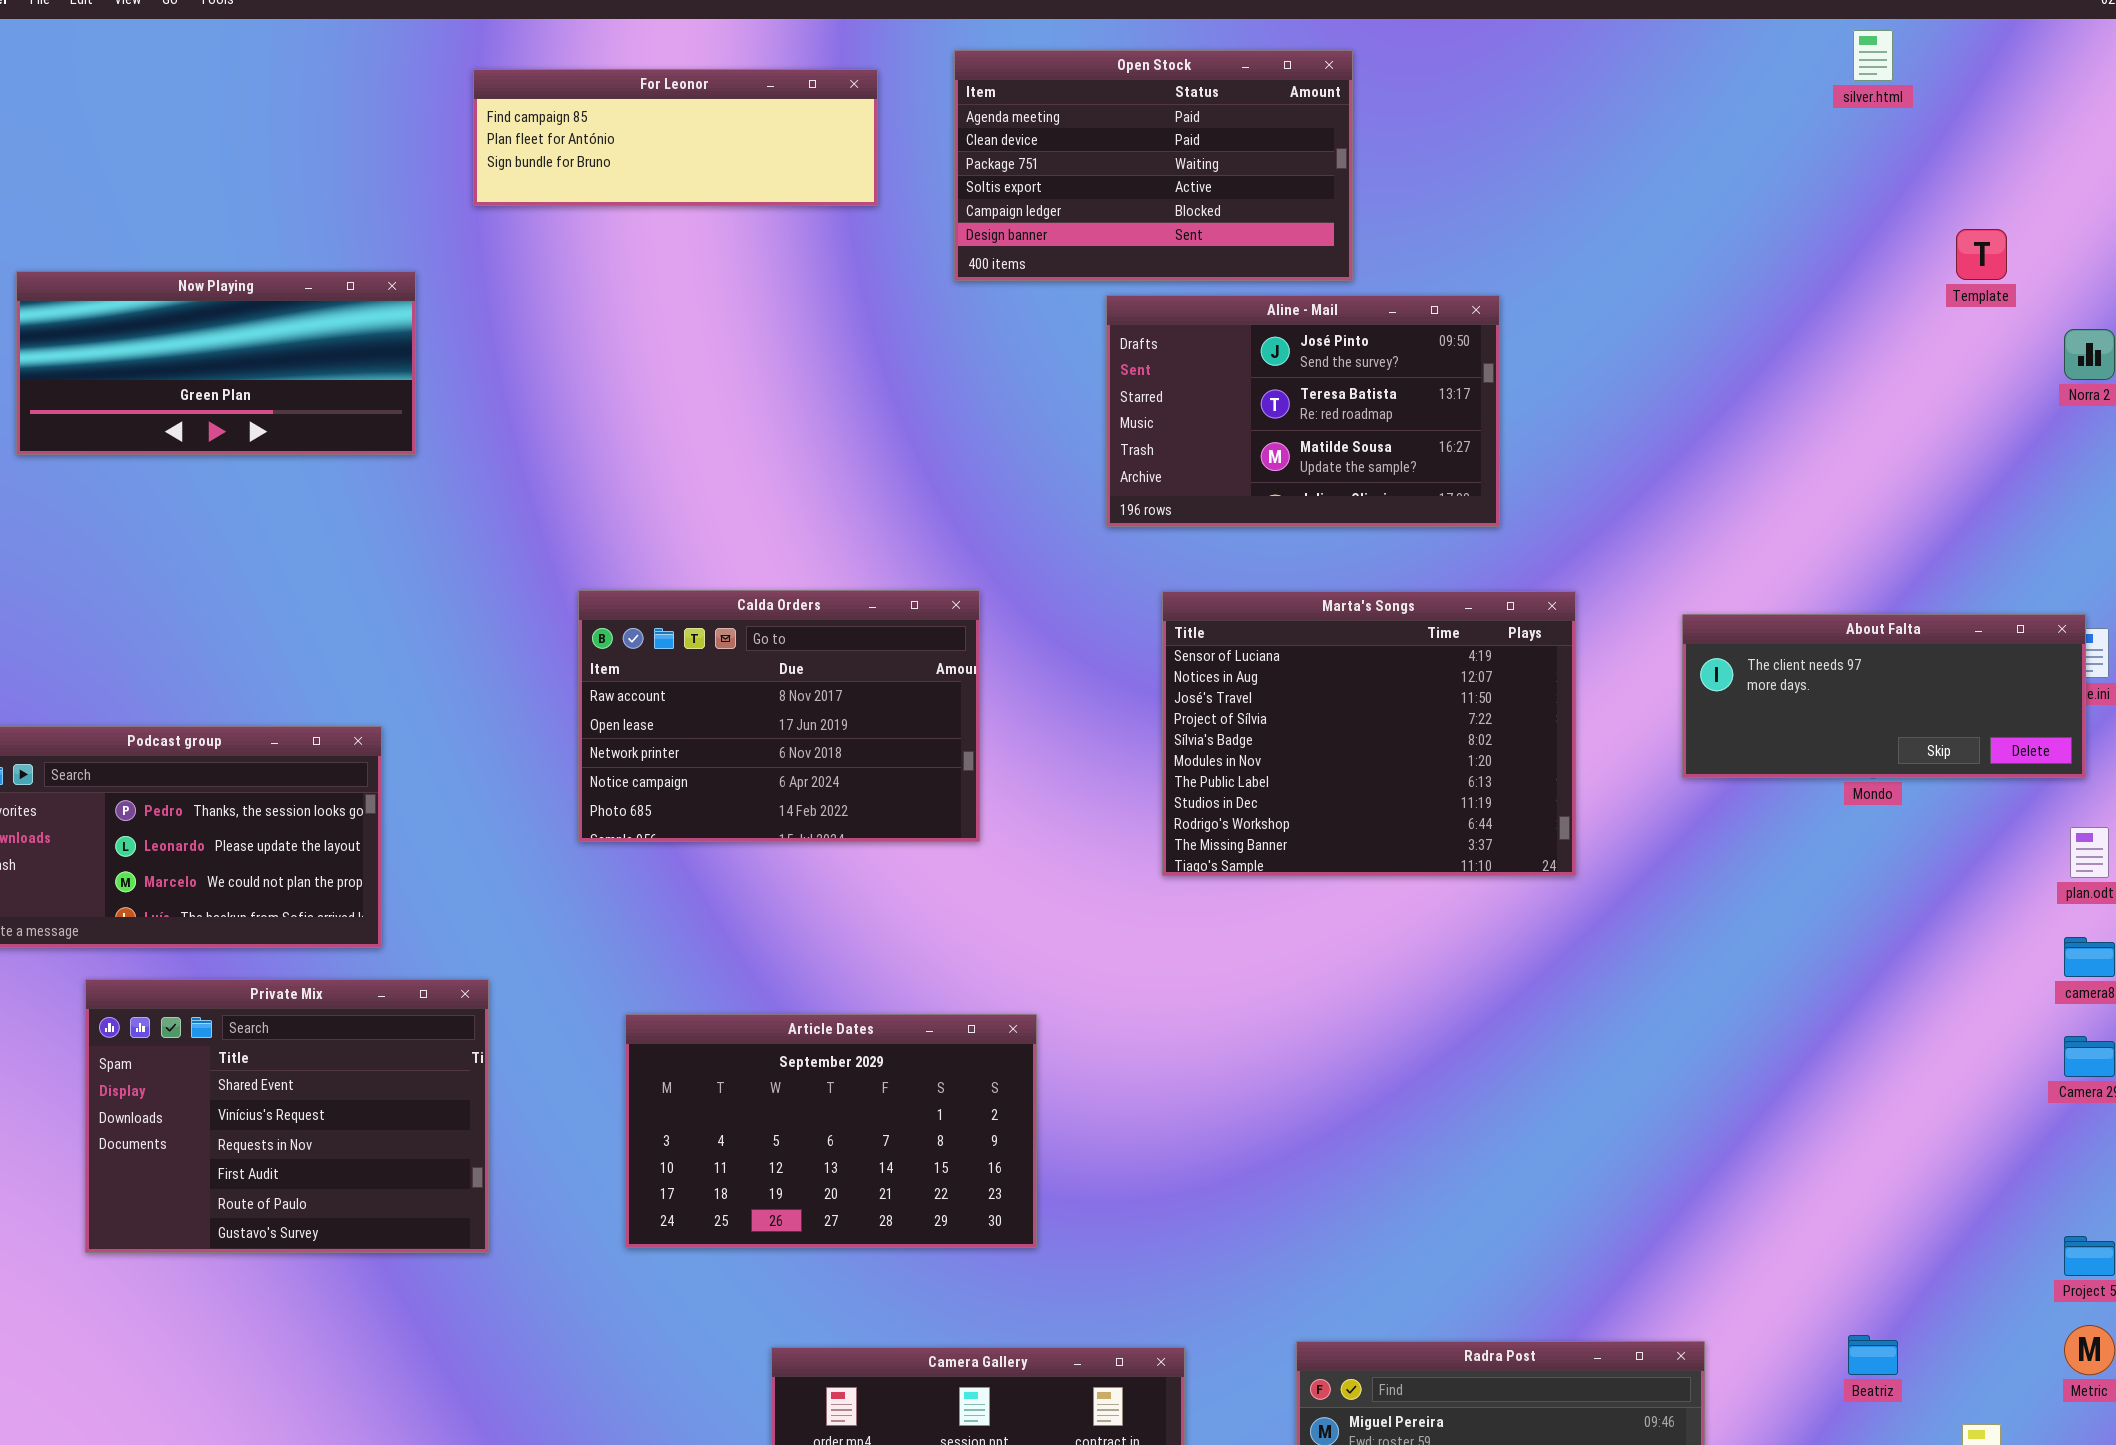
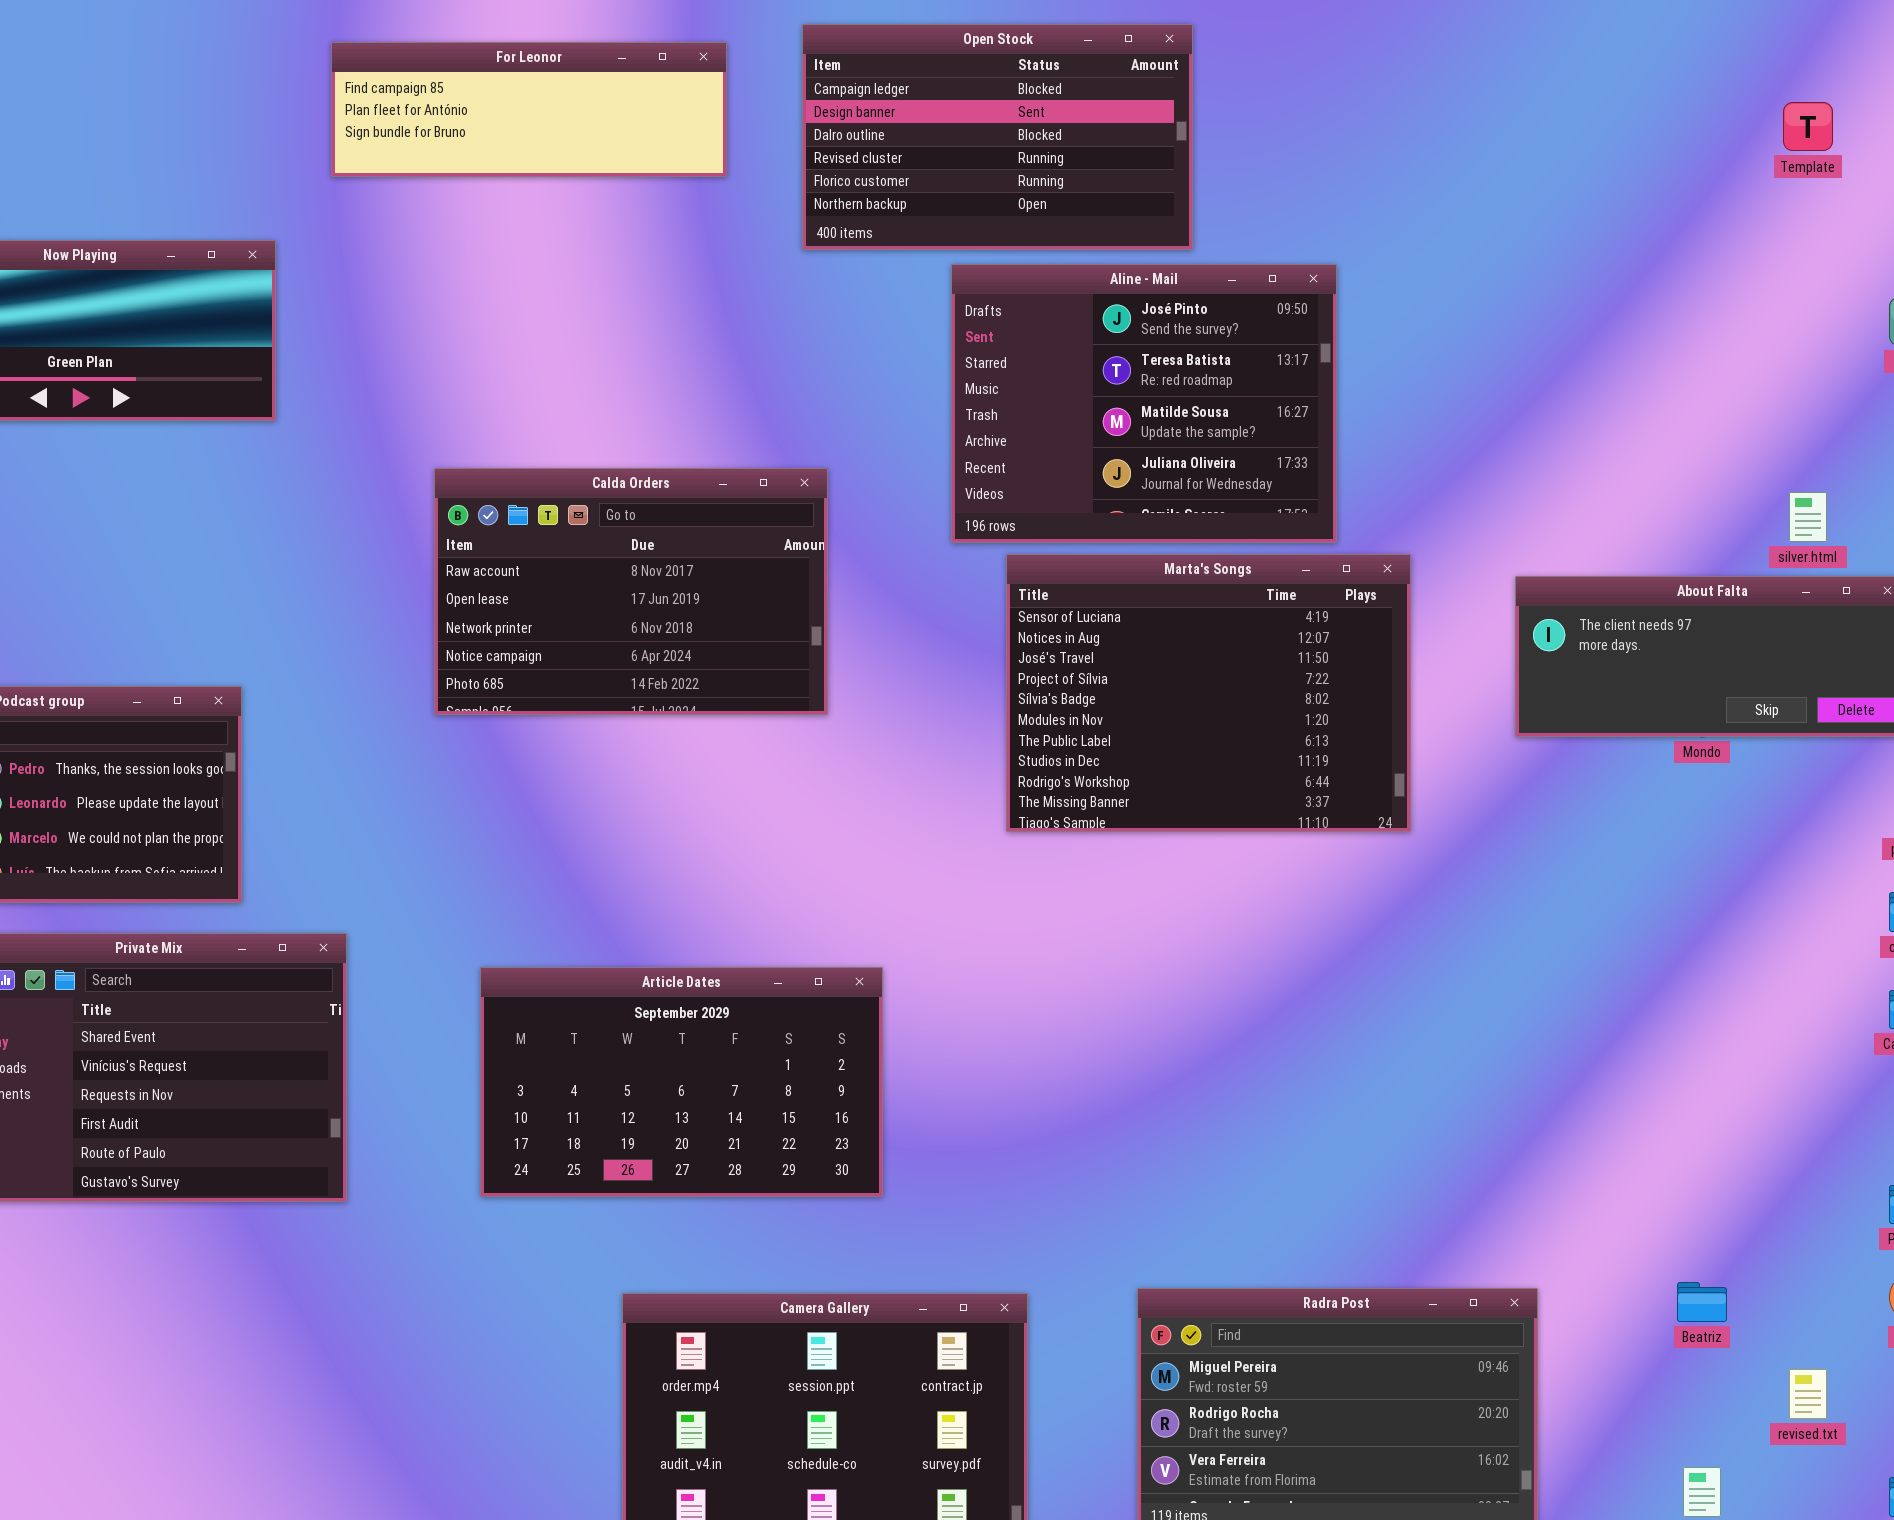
silver.html: [1853,30,1893,81] -> [1789,492,1827,542], moved
Open Stock: [954,50,1353,281] -> [802,24,1193,250], scrolled down 4 rows
Template: [1956,229,2007,280] -> [1783,102,1833,151], moved
Aline - Mail: [1106,295,1500,527] -> [951,264,1337,543], resized
Calda Orders: [578,590,980,842] -> [434,468,828,715], moved

